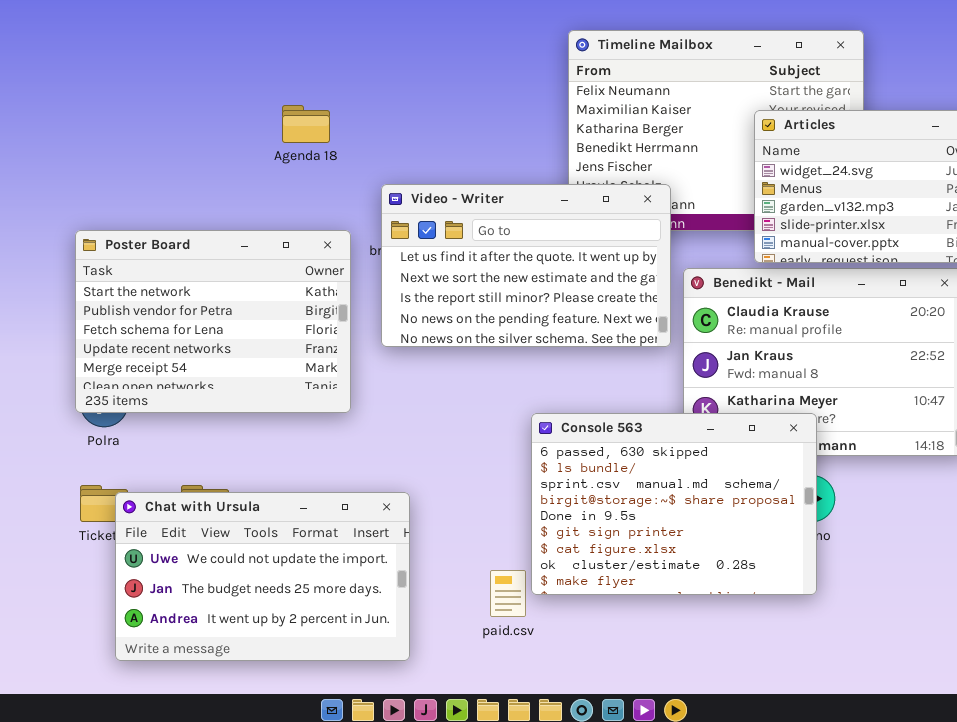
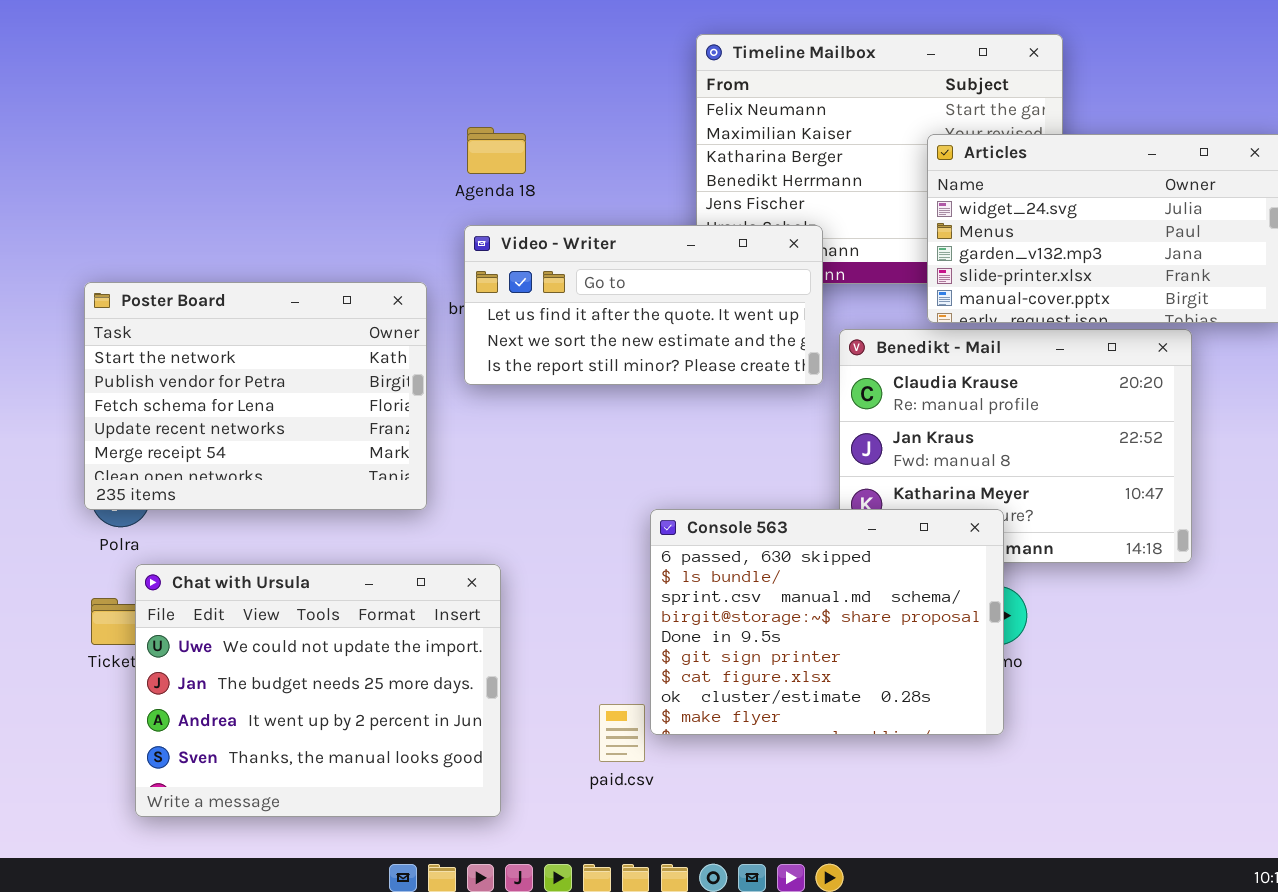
Agenda 18: [282,105,330,143] -> [467,127,526,174], moved
Video - Writer: [381,184,671,347] -> [464,225,823,385], resized
Chat with Ursula: [115,492,410,661] -> [135,564,501,817], resized

